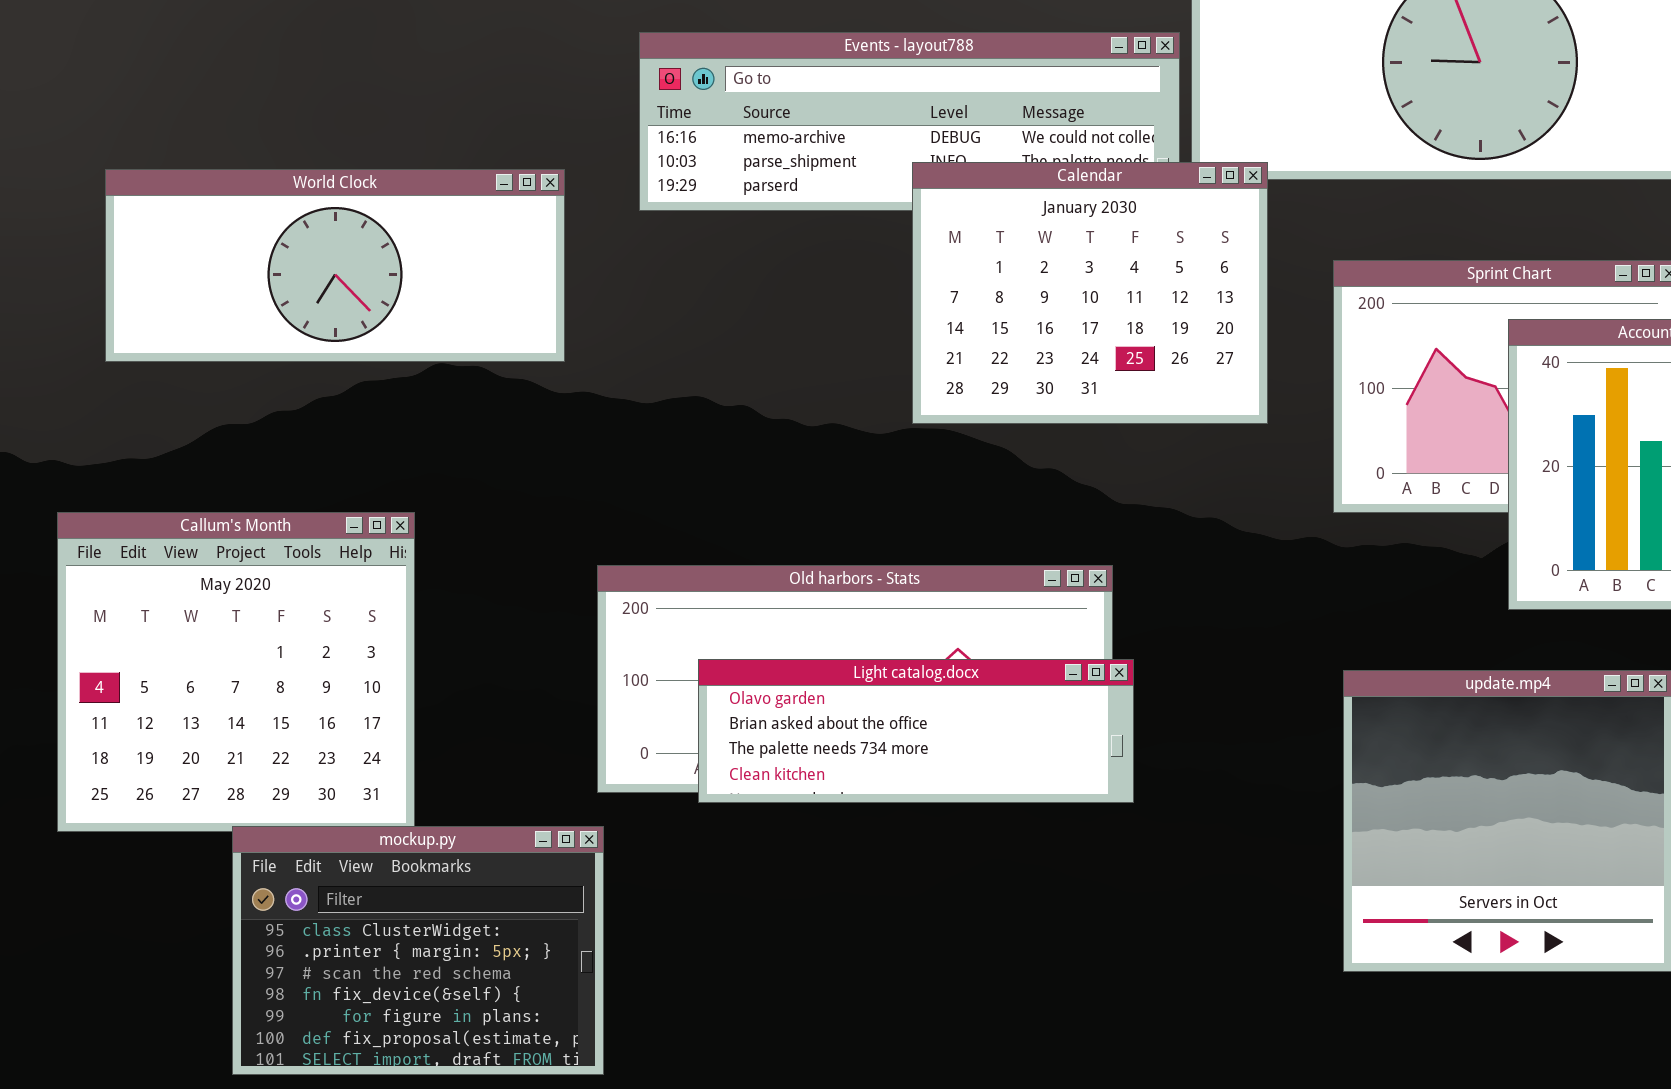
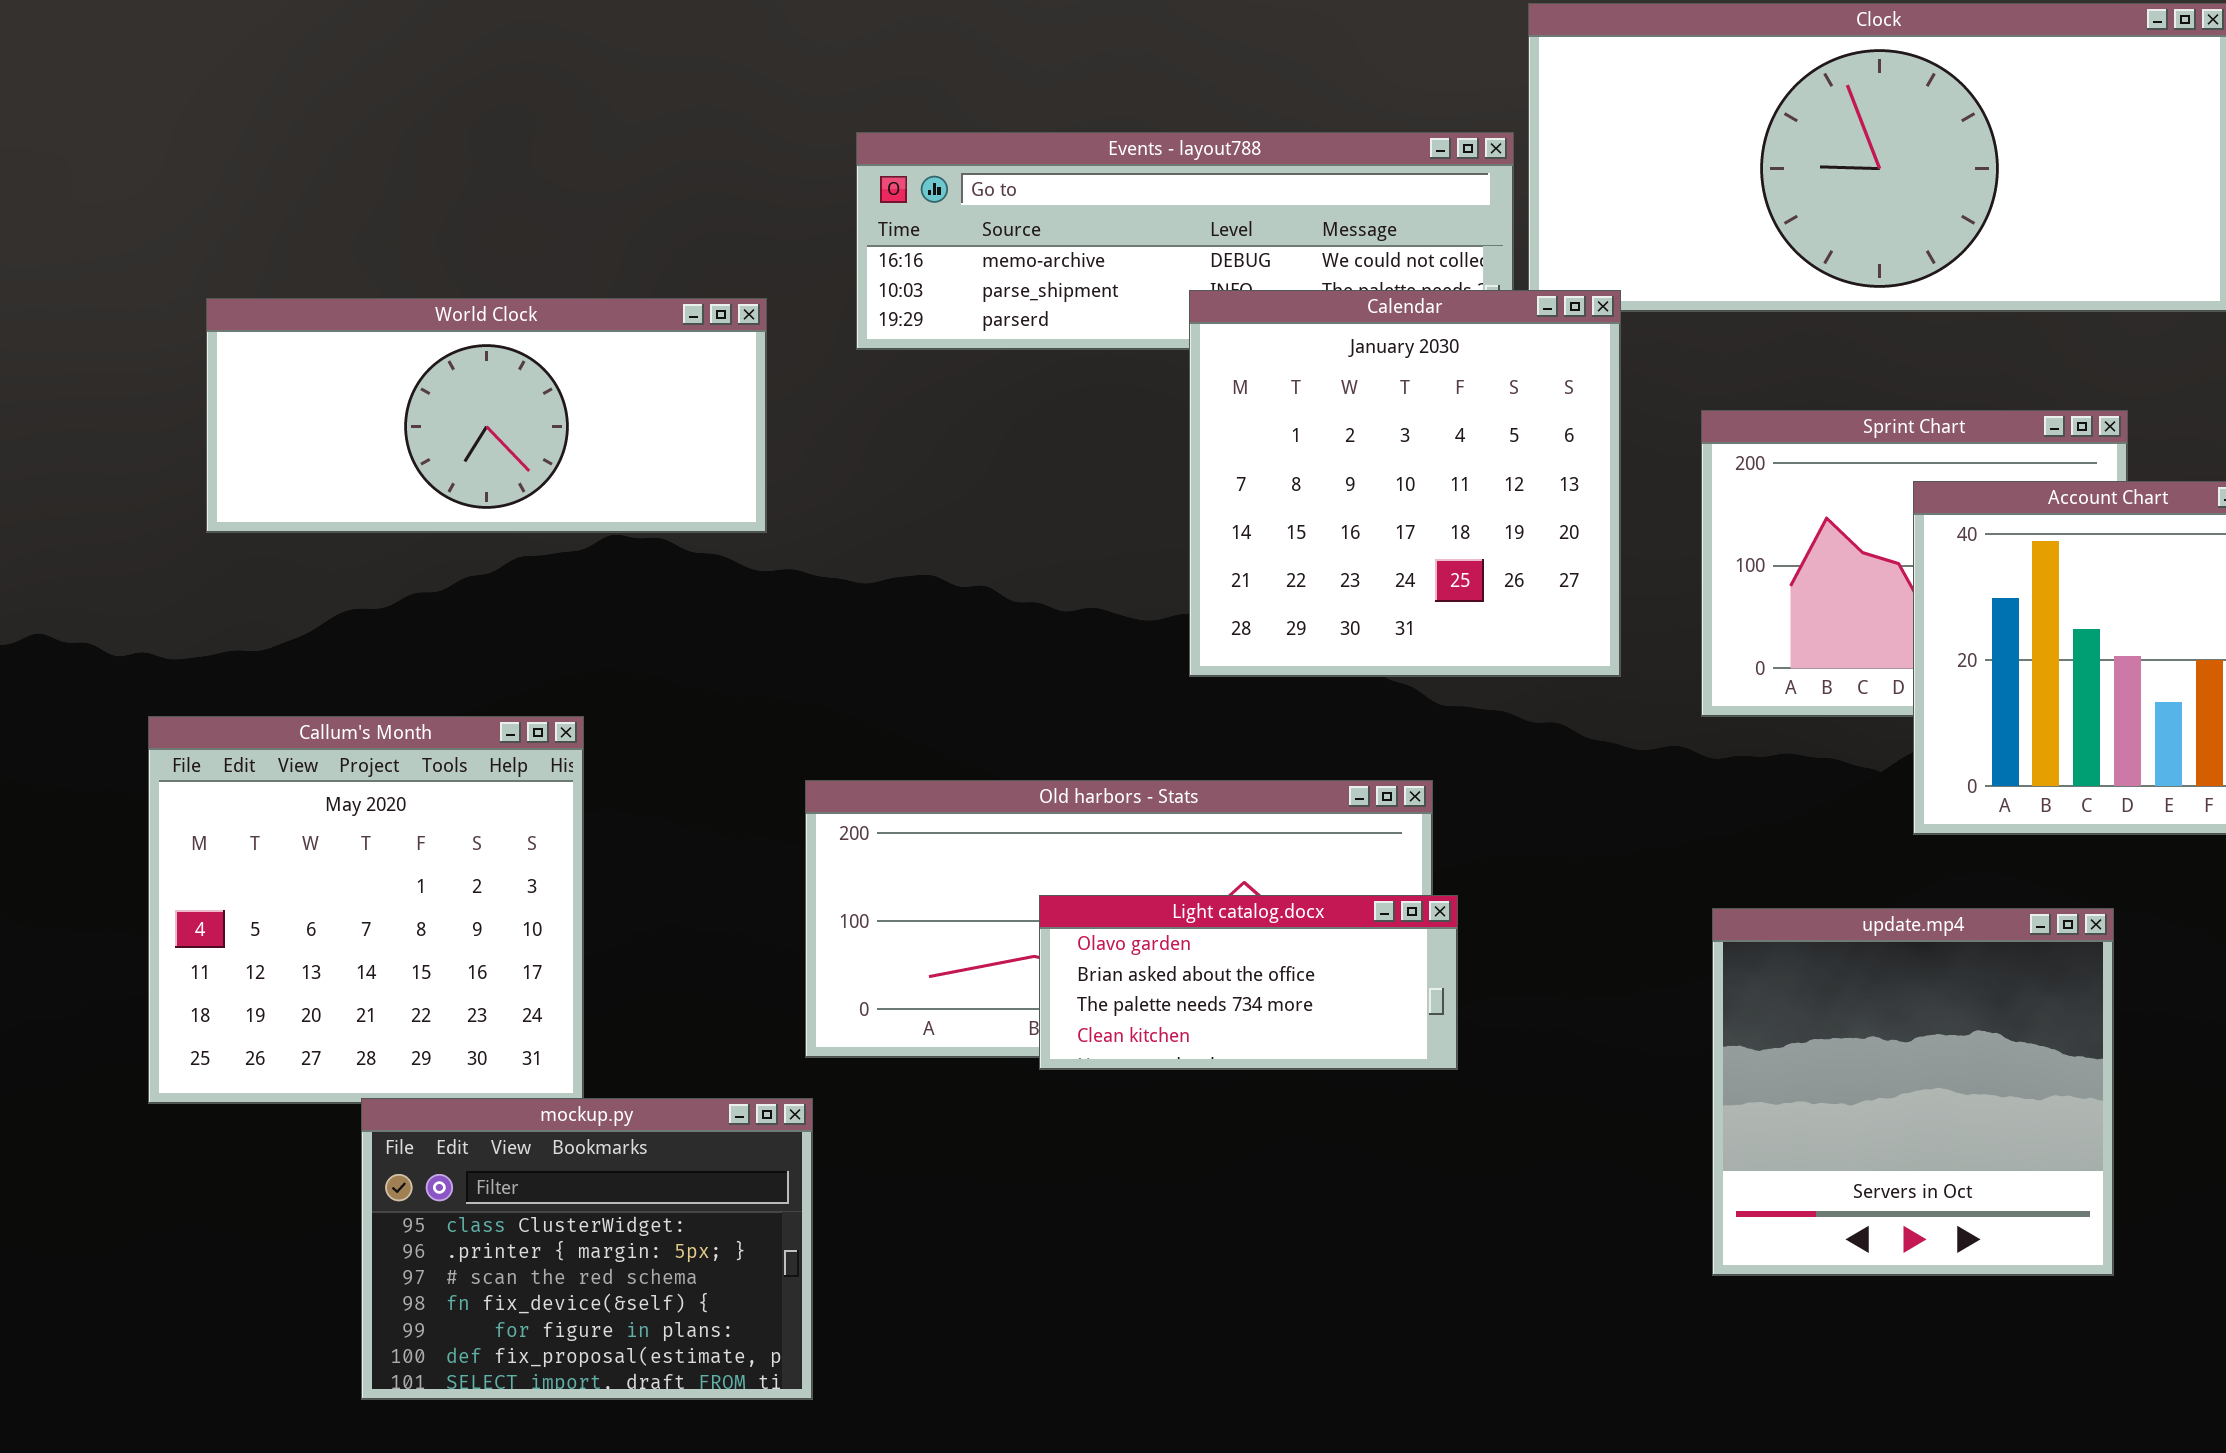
Calendar: [912,162,1268,424] -> [1189,290,1621,677], resized
Light catalog.docx: [698,659,1134,803] -> [1039,895,1458,1070], resized

